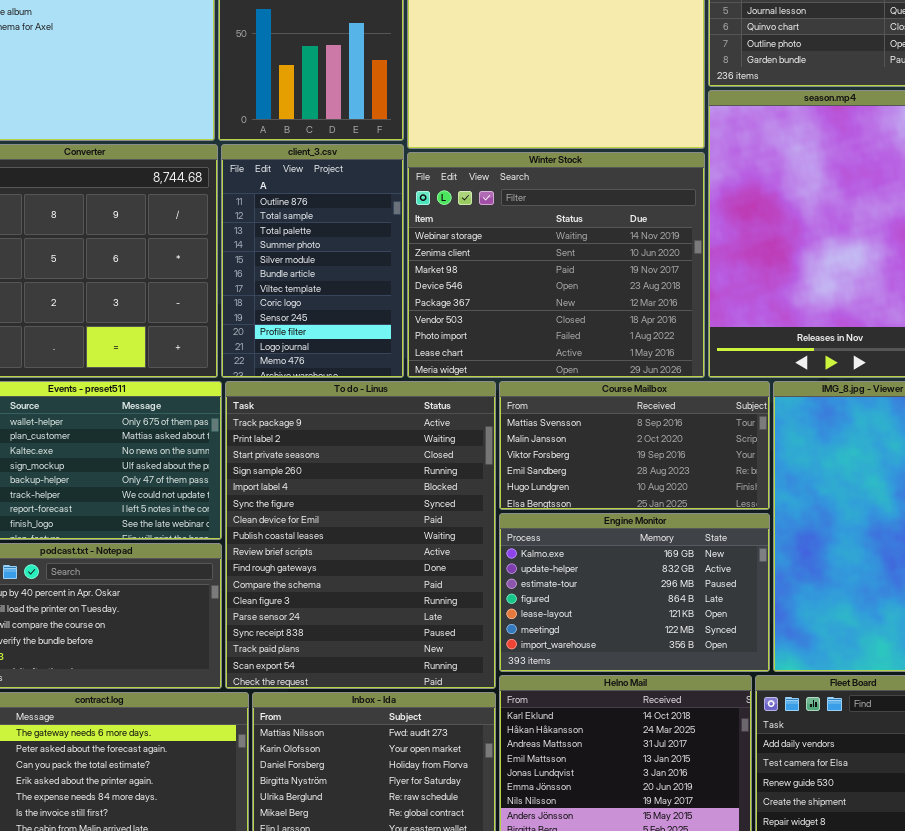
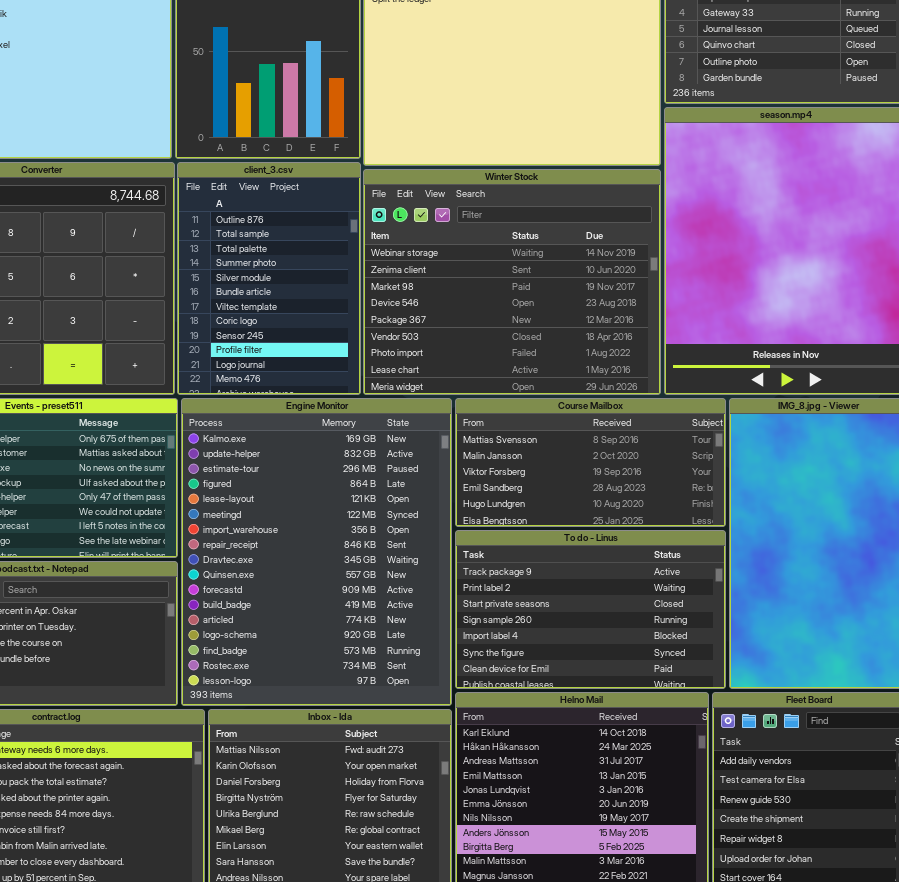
To do - Linus: [225,381,496,689] -> [455,530,726,689], moved, resized
Engine Monitor: [499,513,770,672] -> [181,398,452,706], moved, resized

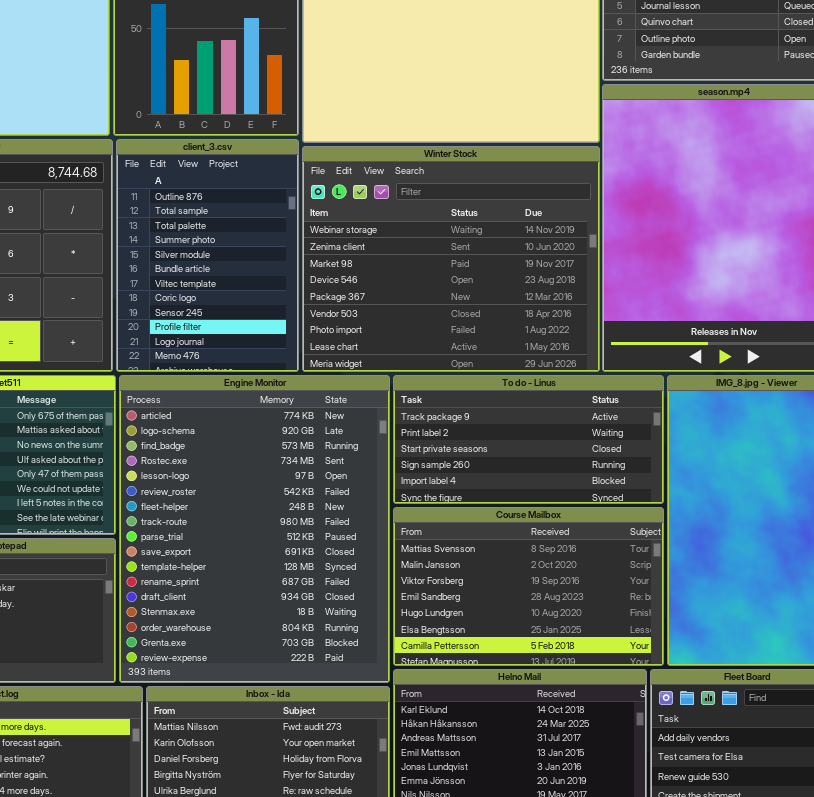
Engine Monitor: [181,398,452,706] -> [119,375,390,683], scrolled down 12 rows
Course Mailbox: [455,398,726,527] -> [393,507,664,666], moved, resized
To do - Linus: [455,530,726,689] -> [393,375,664,504], moved, resized

